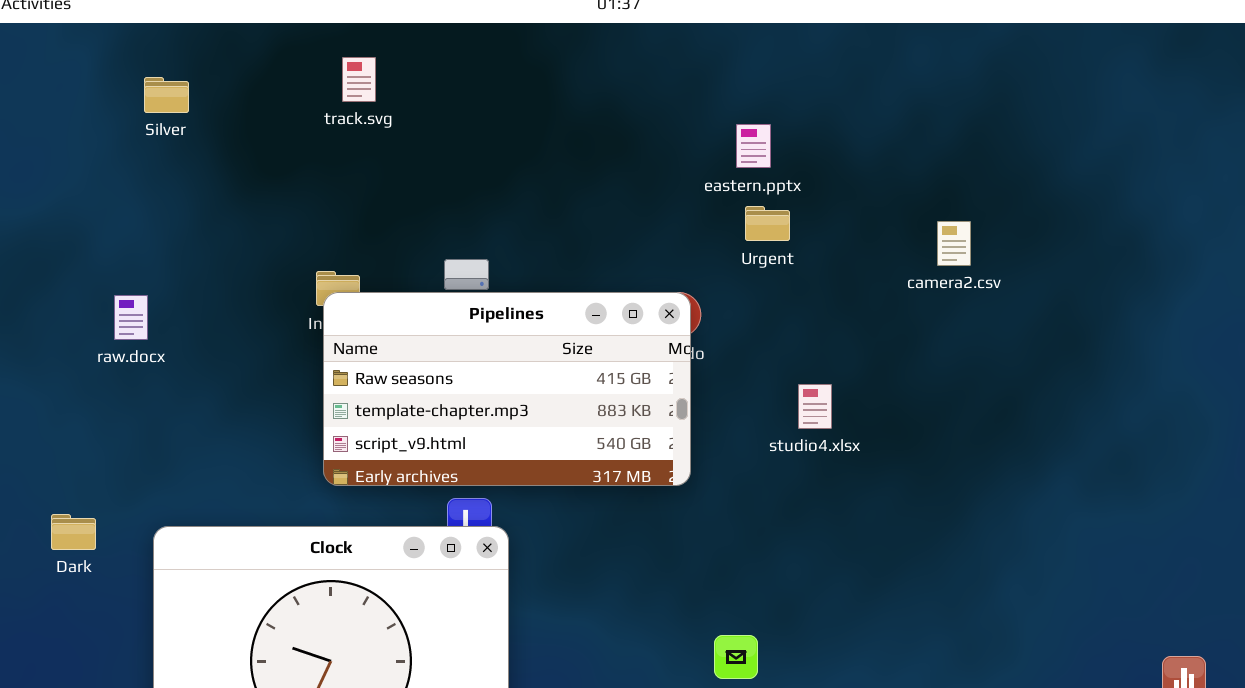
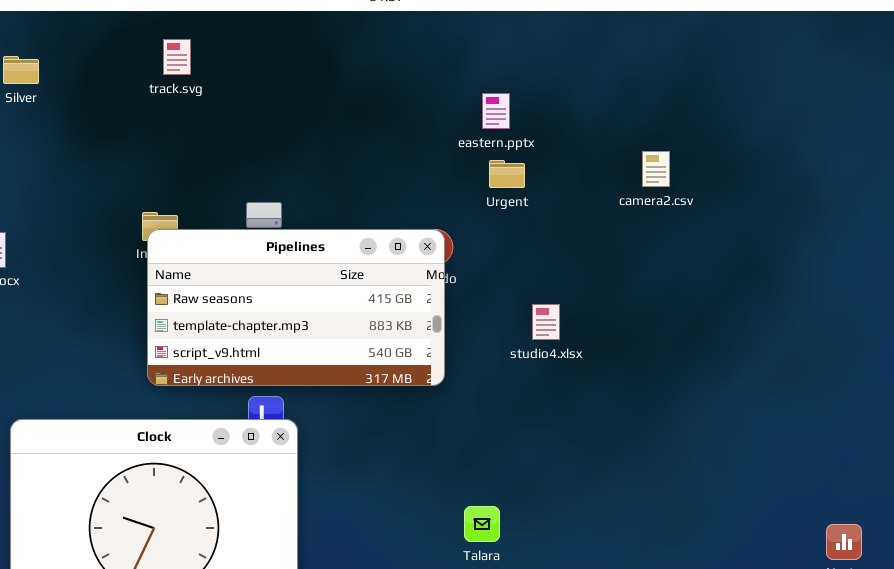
camera2.csv: [937,221,971,266] -> [642,151,670,187], moved

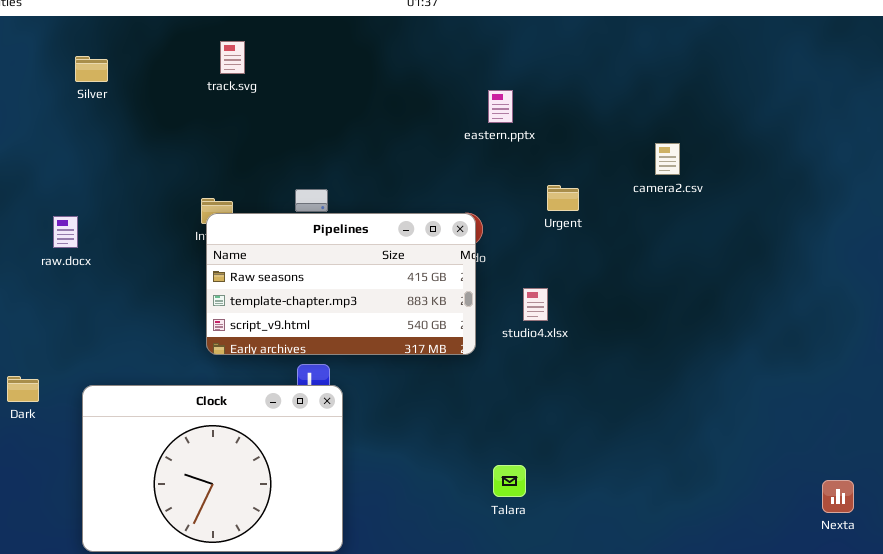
eastern.pptx: [482,93,510,129] -> [488,90,513,123], moved
Urgent: [489,160,525,188] -> [547,185,579,211], moved
studio4.xlsx: [532,304,560,340] -> [523,288,548,321], moved

